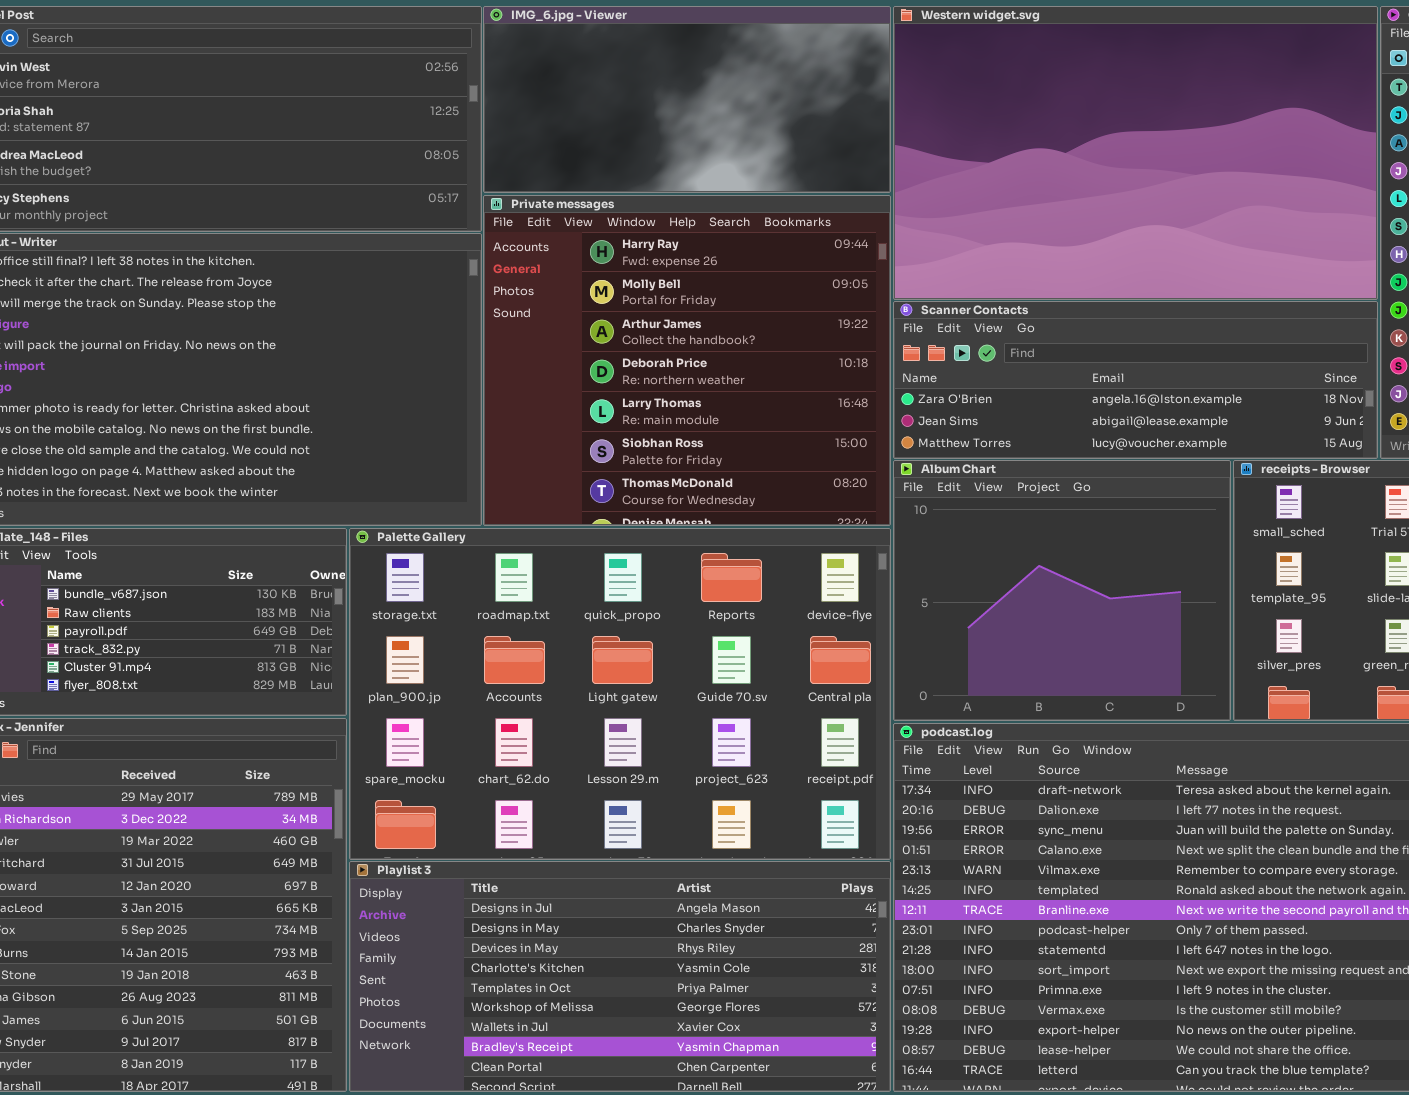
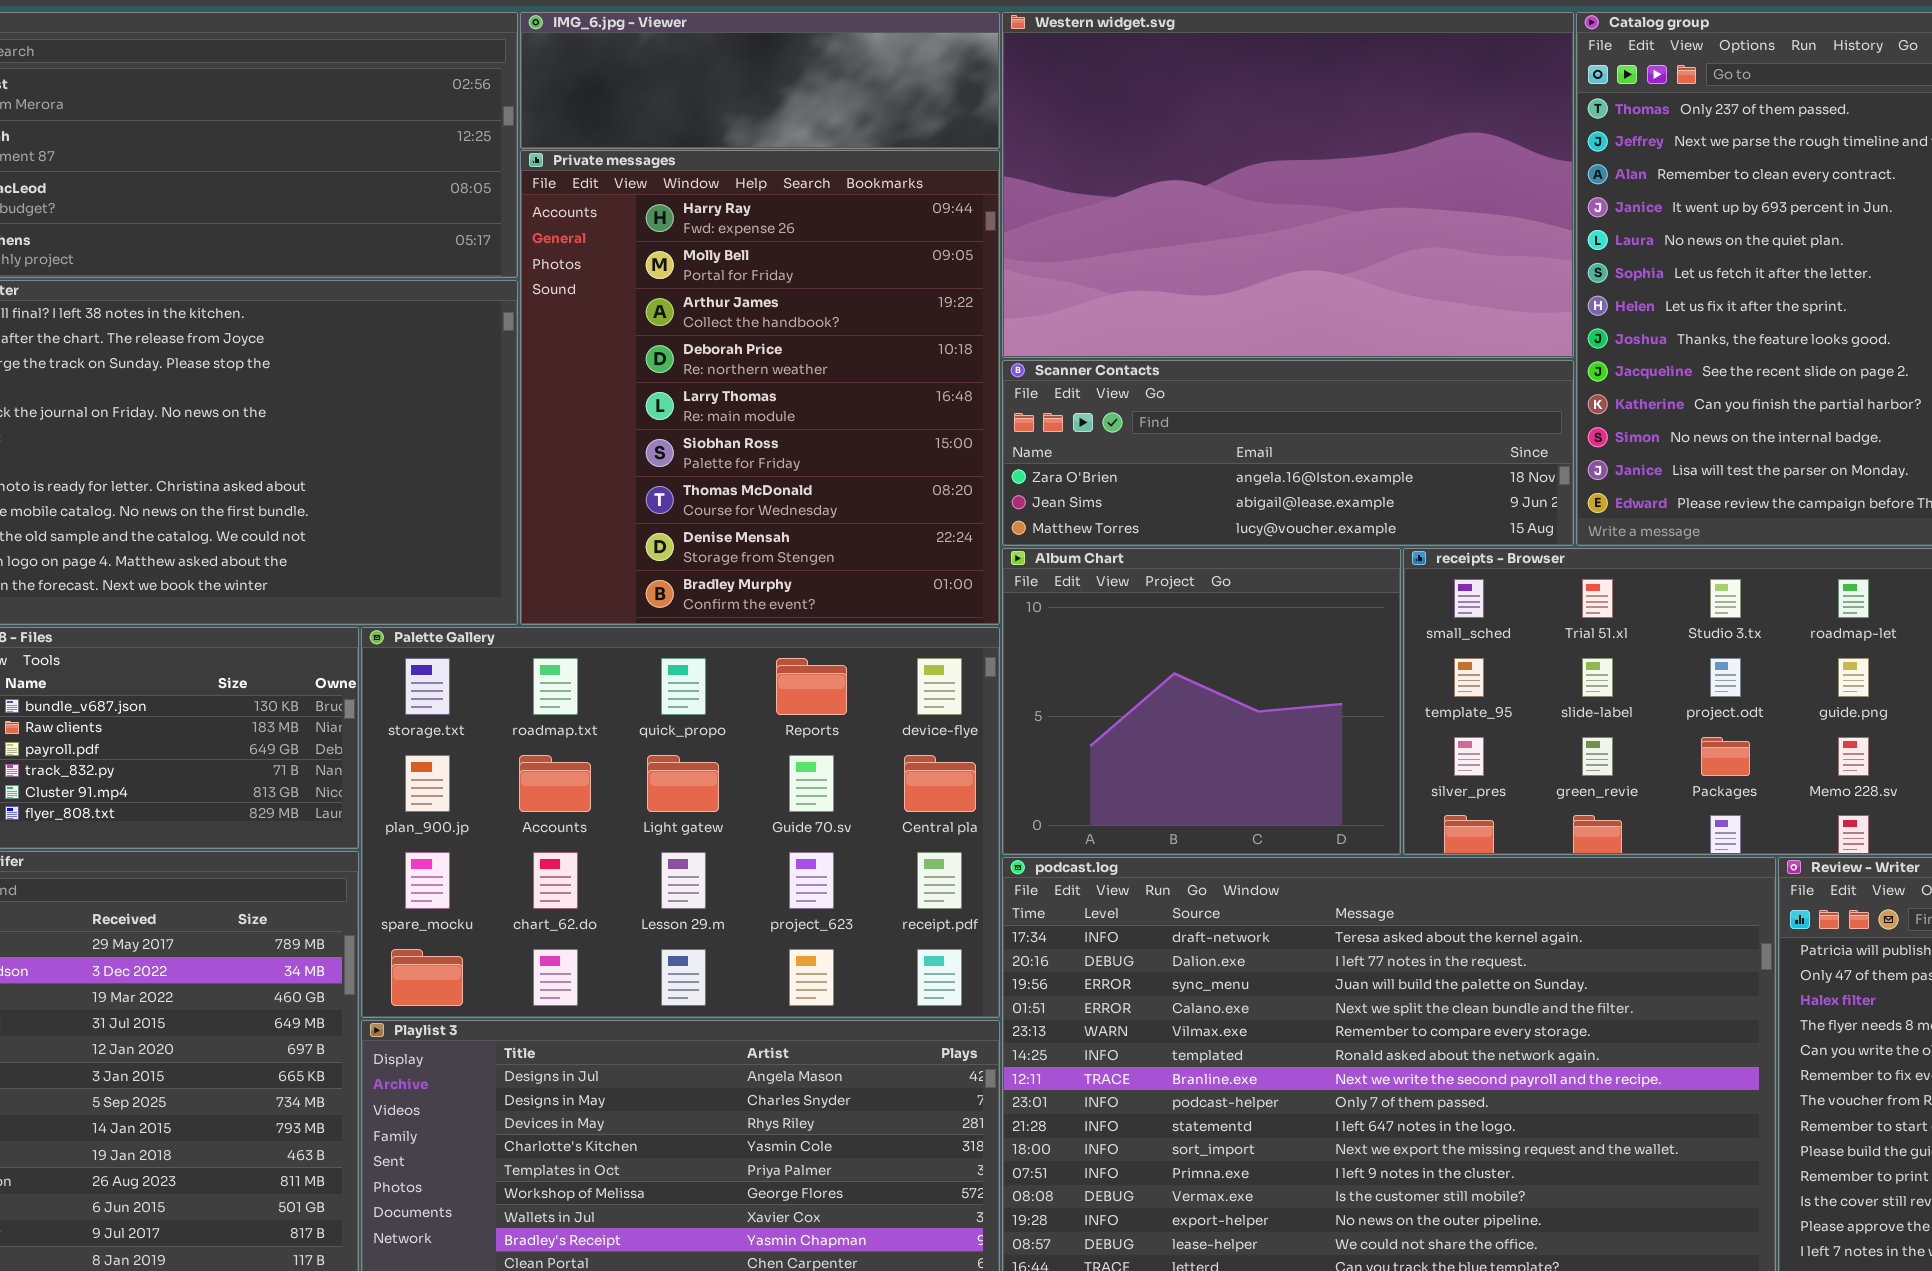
IMG_6.jpg - Viewer: [483,6,891,193] -> [520,12,1000,149], resized
Private messages: [483,195,891,526] -> [520,150,1000,625], resized

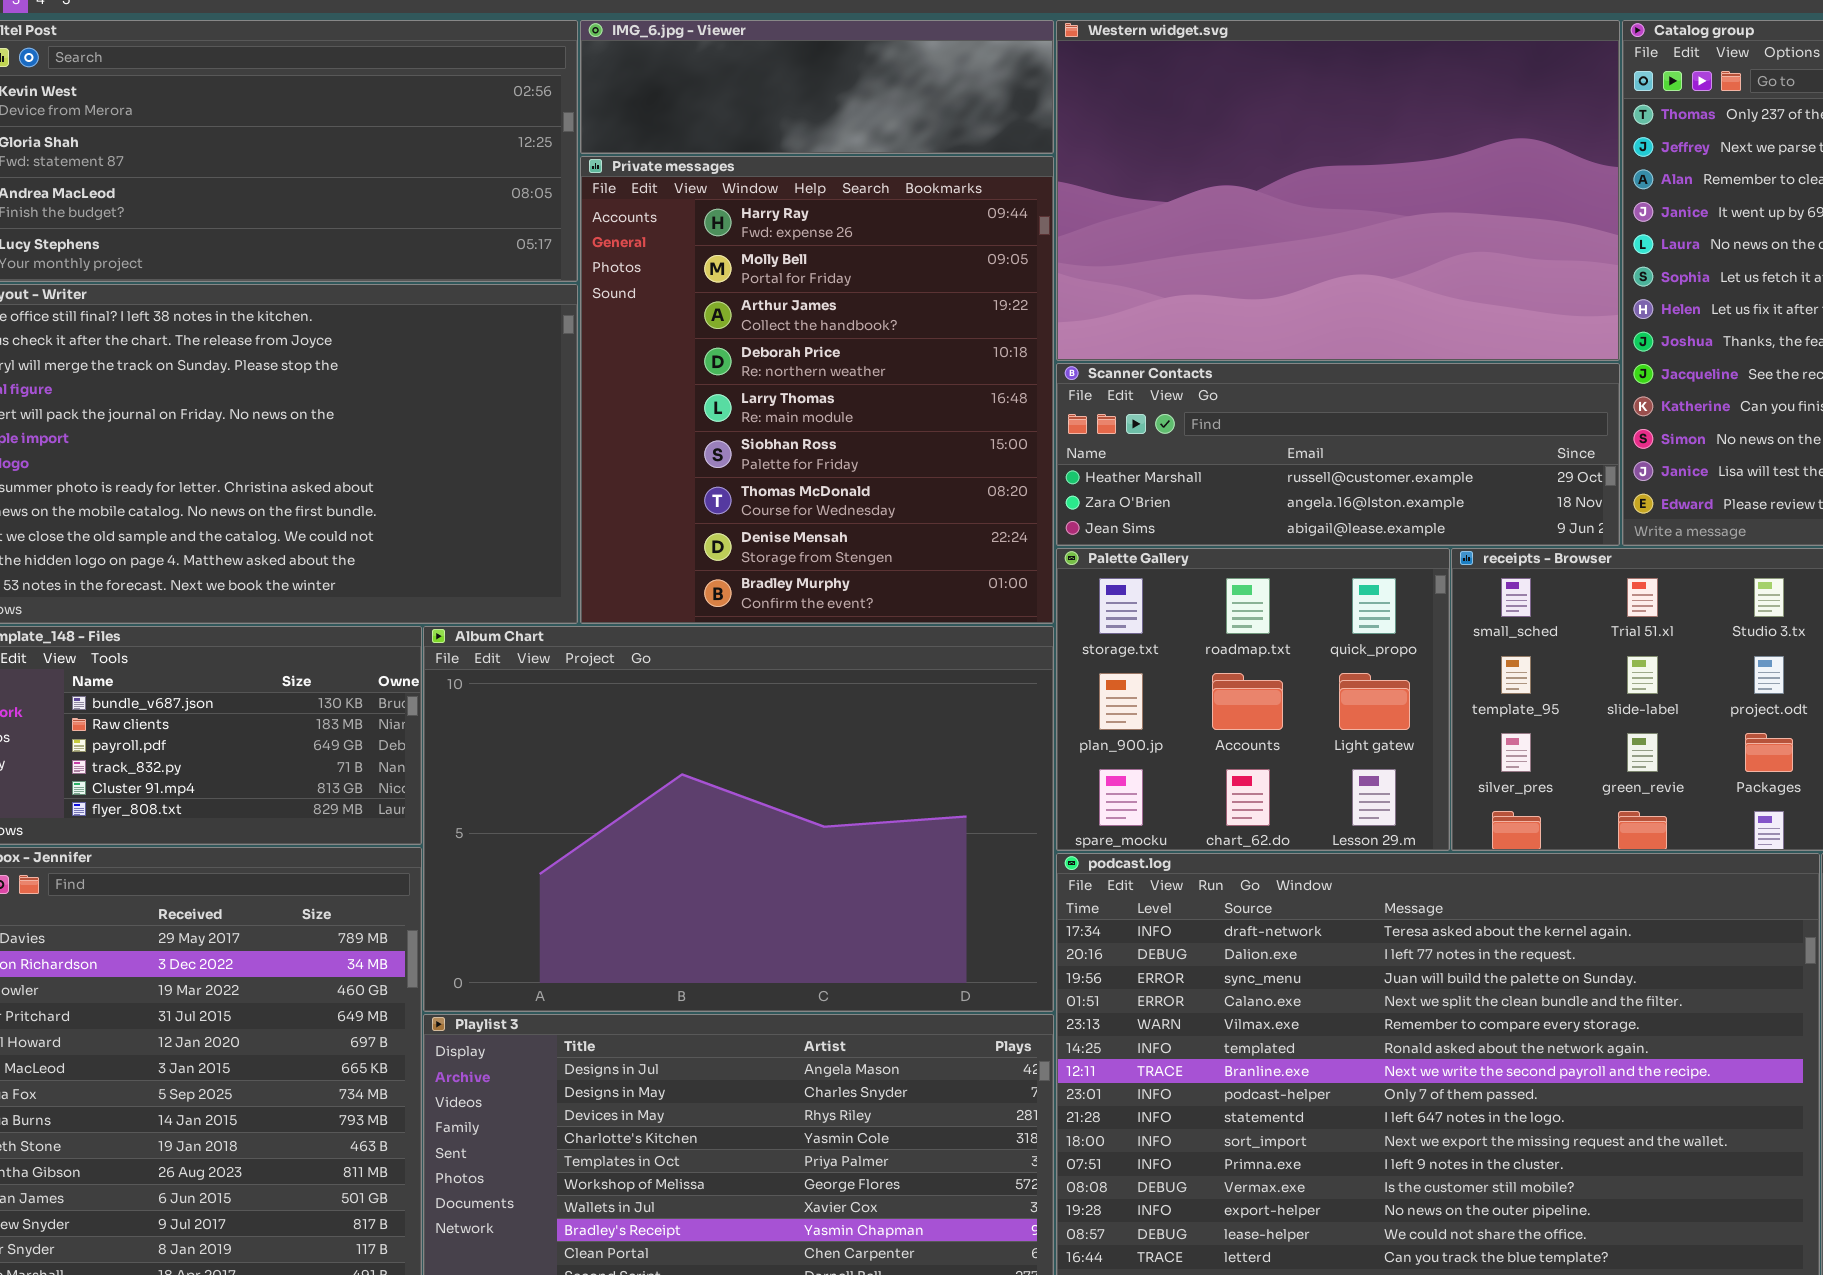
Scanner Contacts: [1002,360,1574,546] -> [1056,363,1620,546], scrolled up 1 row
Album Chart: [1002,548,1401,855] -> [423,626,1054,1012], moved, resized
Palette Gallery: [361,627,1000,1018] -> [1056,548,1450,851], moved, resized

